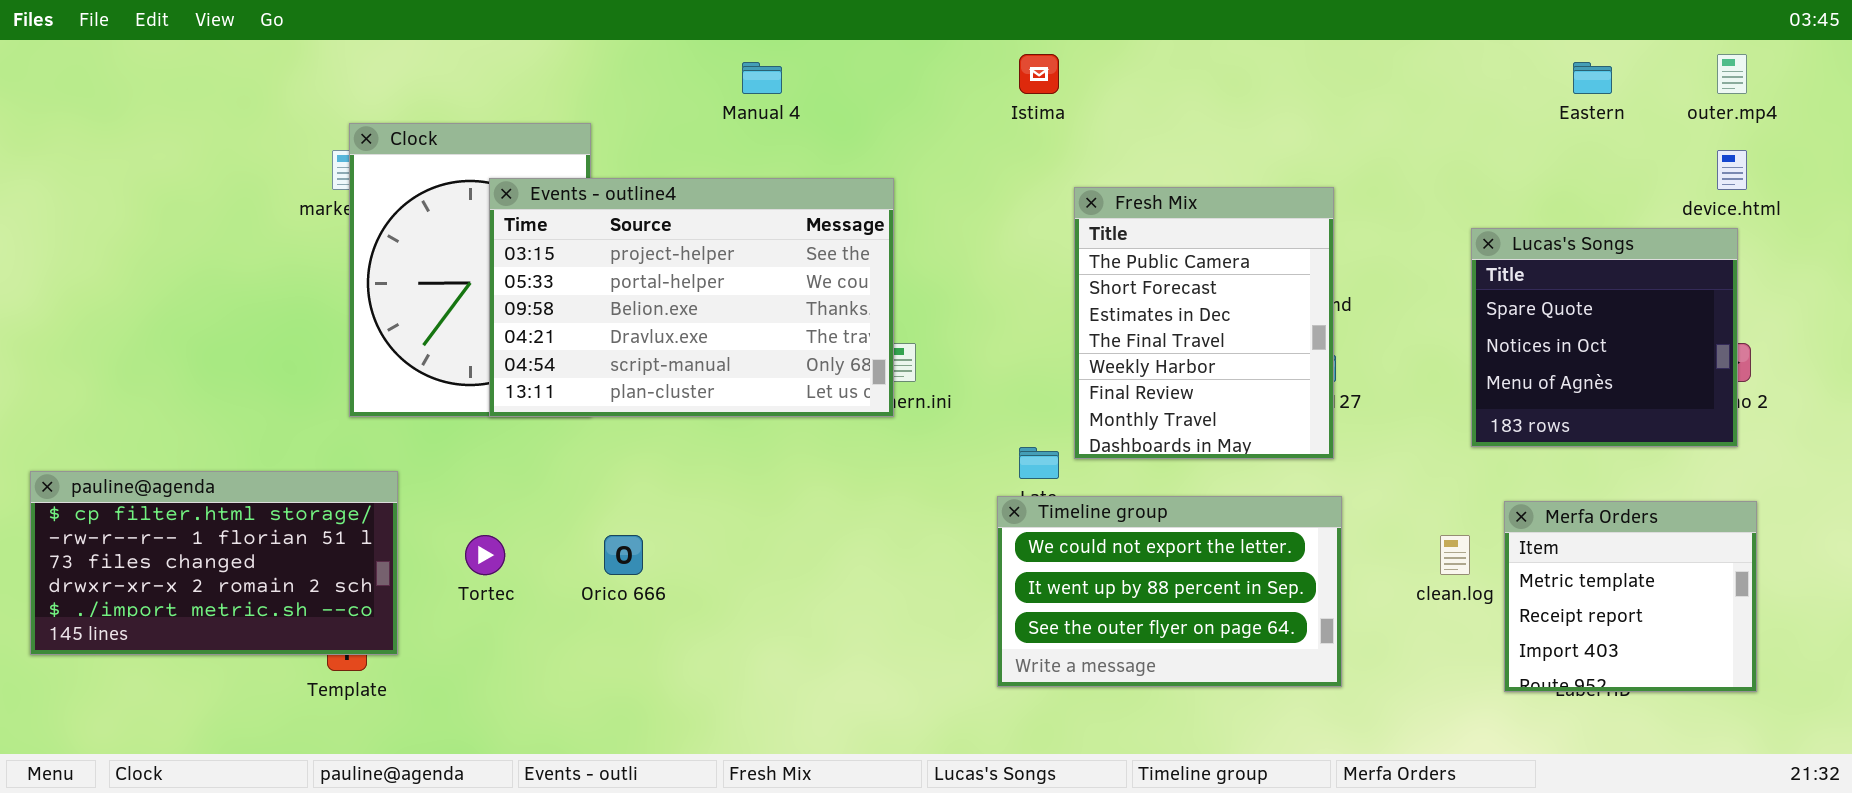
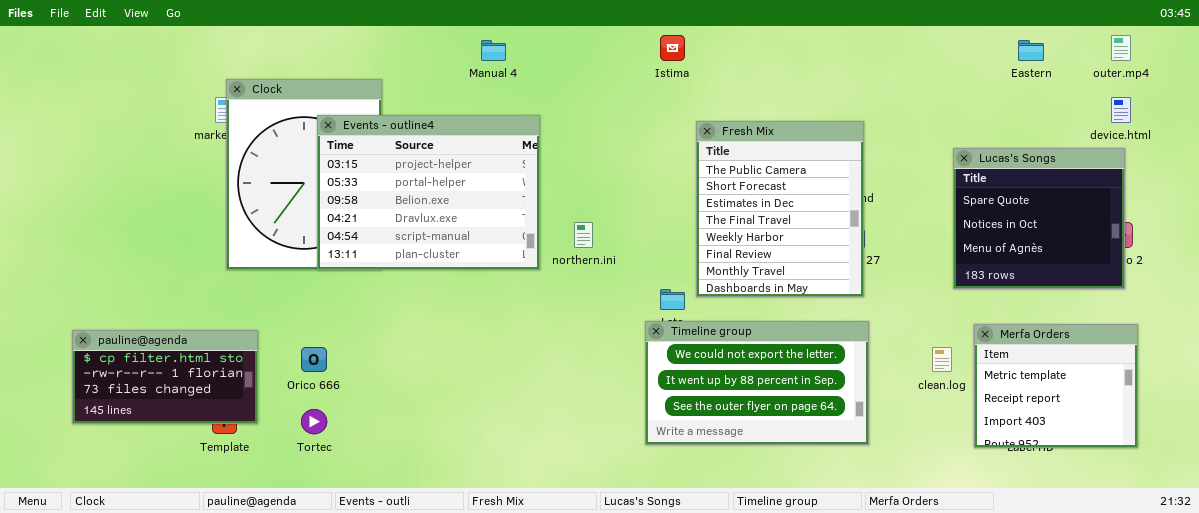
Events - outline4: [489,178,894,417] -> [317,115,540,270], resized
pauline@agenda: [30,471,398,655] -> [72,330,258,424], resized
Tortec: [465,535,505,575] -> [301,409,327,434], moved
Orico 666: [604,535,643,575] -> [301,347,327,372], moved

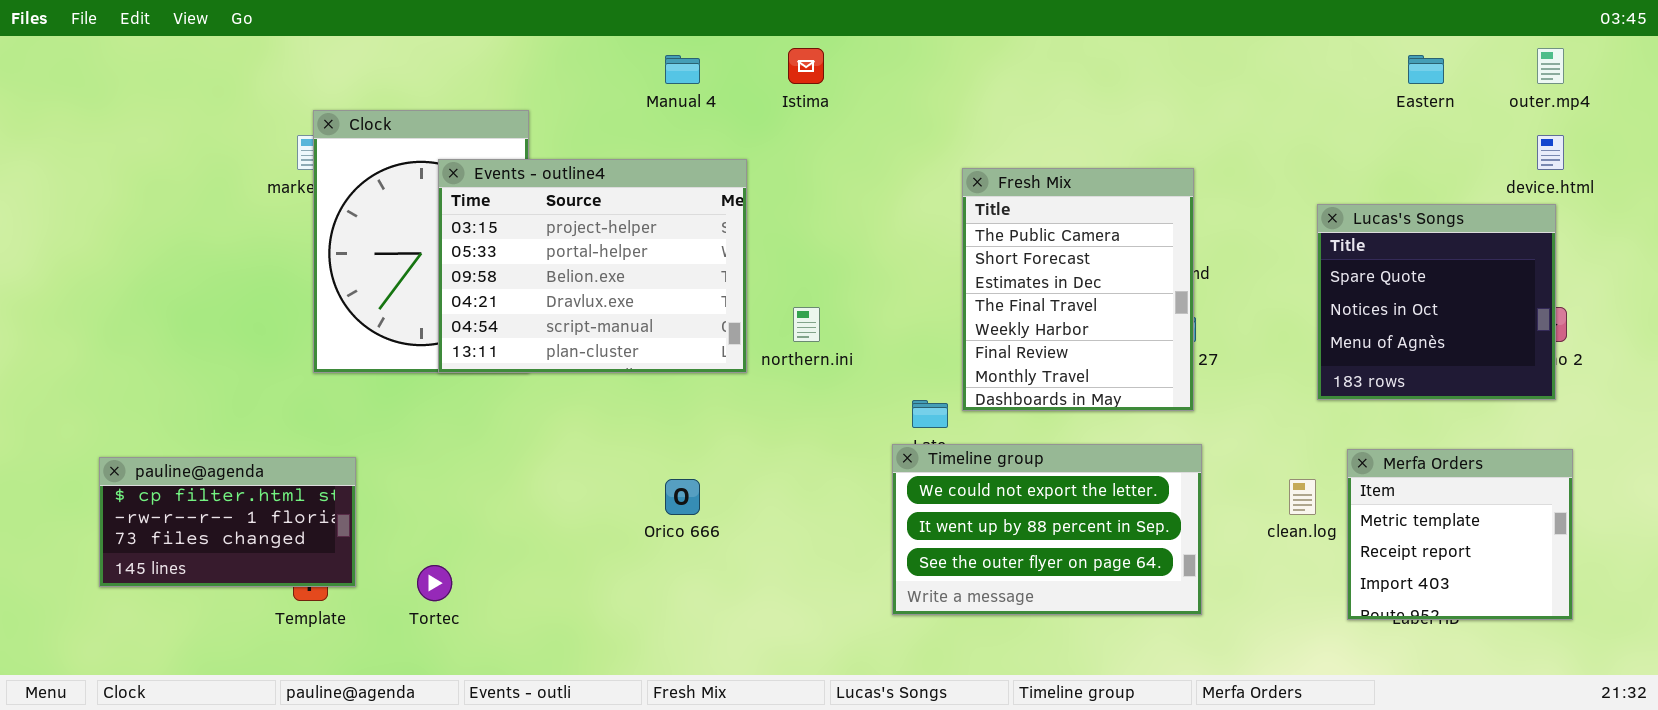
Istima: [660,35,685,61] -> [788,48,824,84], moved
Orico 666: [301,347,327,372] -> [665,479,700,515], moved

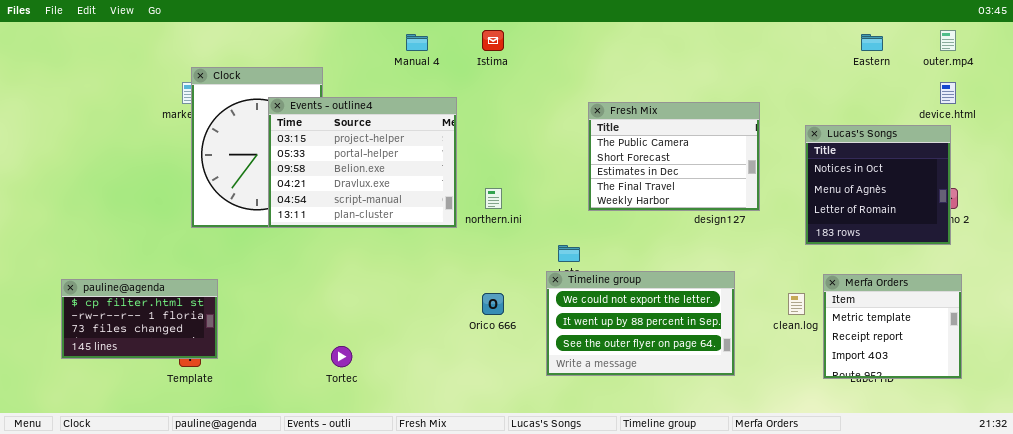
Fresh Mix: [962,168,1194,411] -> [588,102,760,211], resized
Lucas's Songs: [1317,204,1556,400] -> [805,125,951,245], scrolled down 1 row
Orico 666: [665,479,700,515] -> [482,293,504,315], moved
Tortec: [417,565,452,601] -> [331,346,352,367], moved

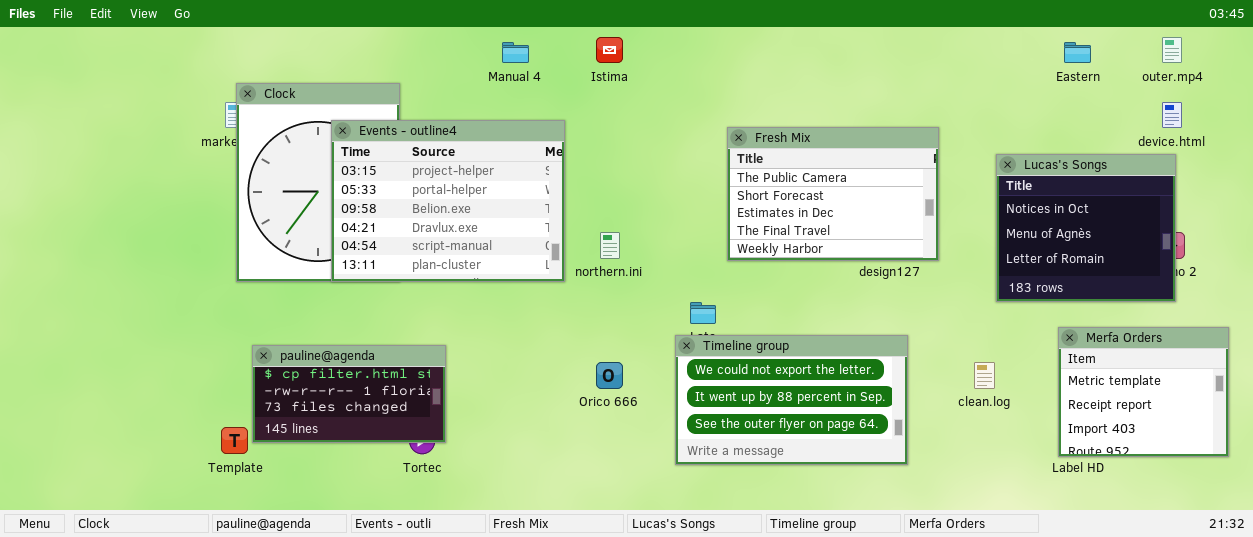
Merfa Orders: [823,274,962,379] -> [1058,327,1229,457], moved
pauline@agenda: [61,279,218,359] -> [252,345,446,443], moved

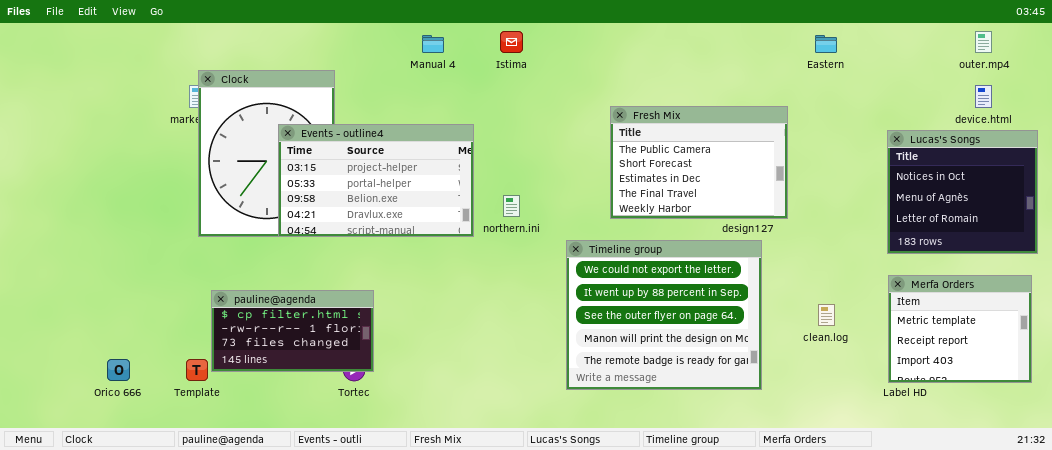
Eastern: [1064,42,1091,63] -> [815,35,837,53], moved
Events - outline4: [331,120,565,282] -> [278,124,474,237], resized
Lucas's Songs: [996,154,1176,302] -> [887,130,1038,254], moved
Timeline group: [675,335,908,465] -> [566,240,762,390], resized
Orico 666: [596,362,623,389] -> [107,359,130,381], moved

